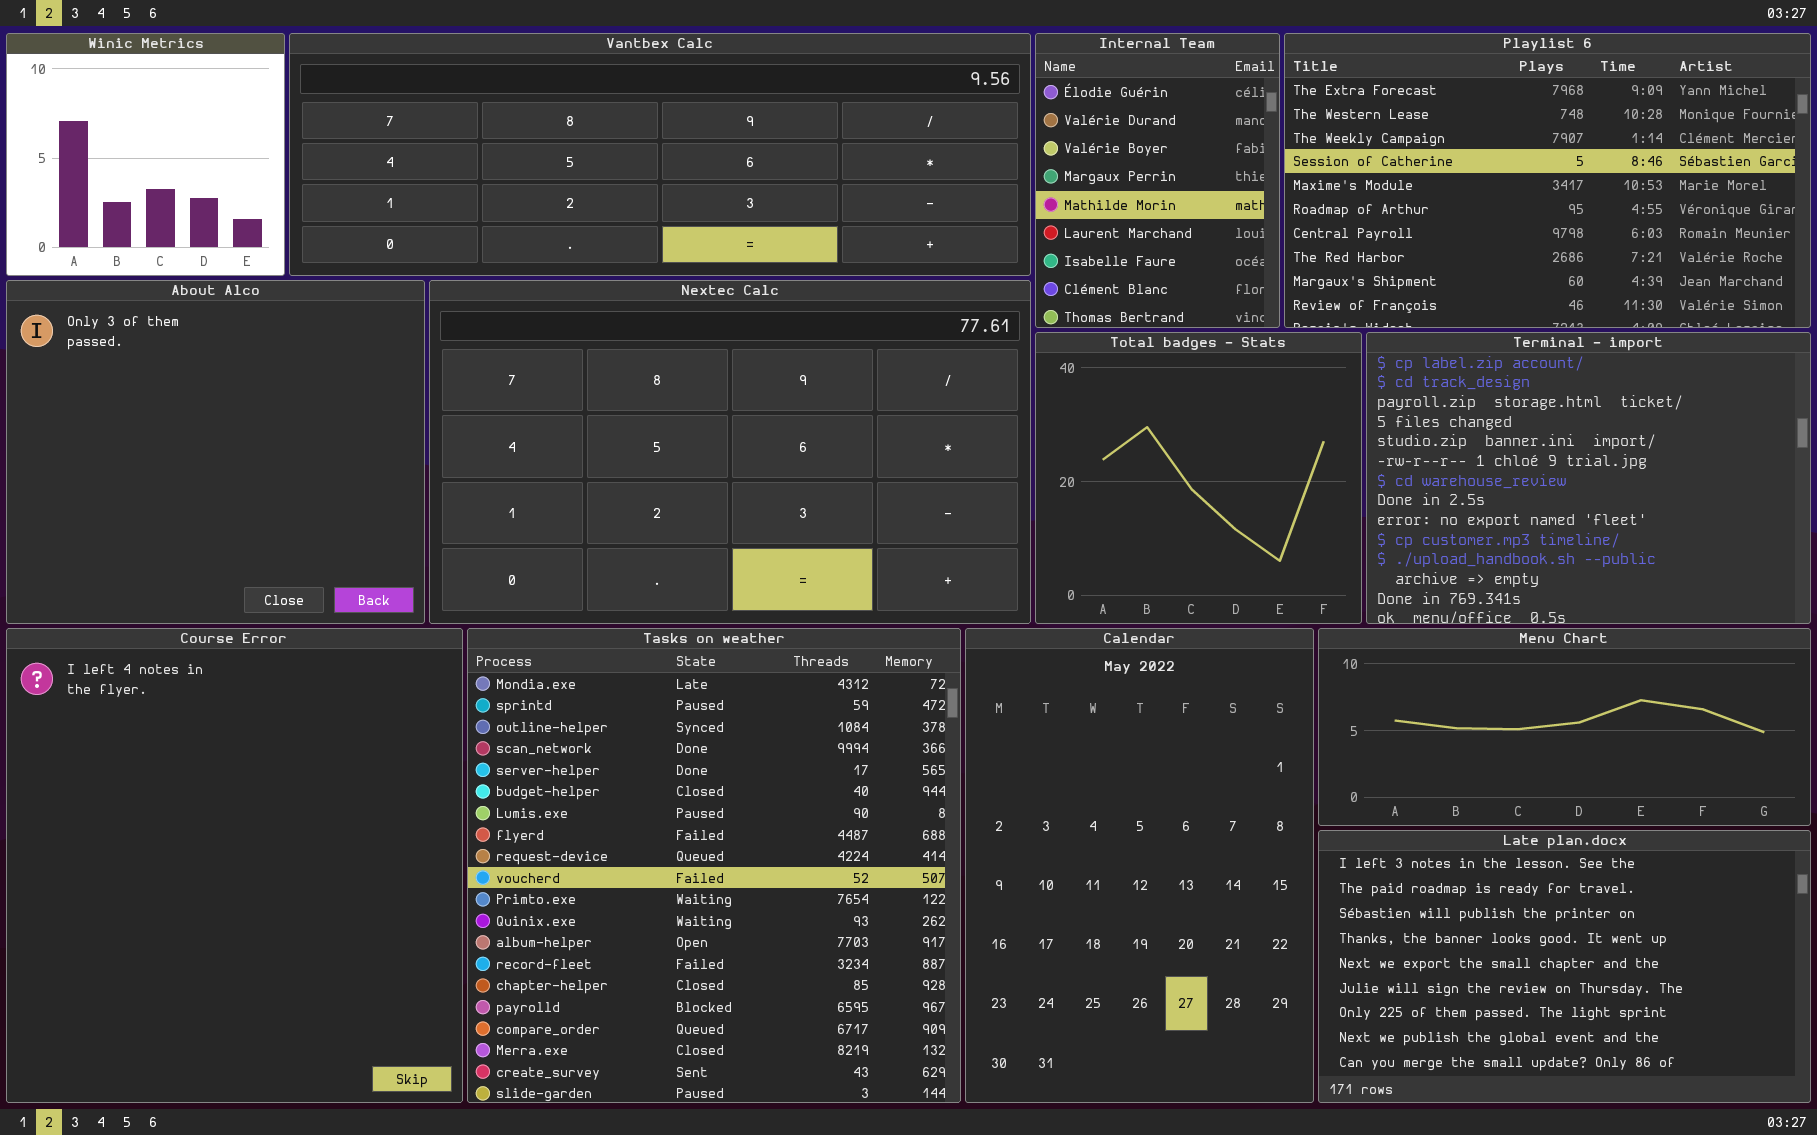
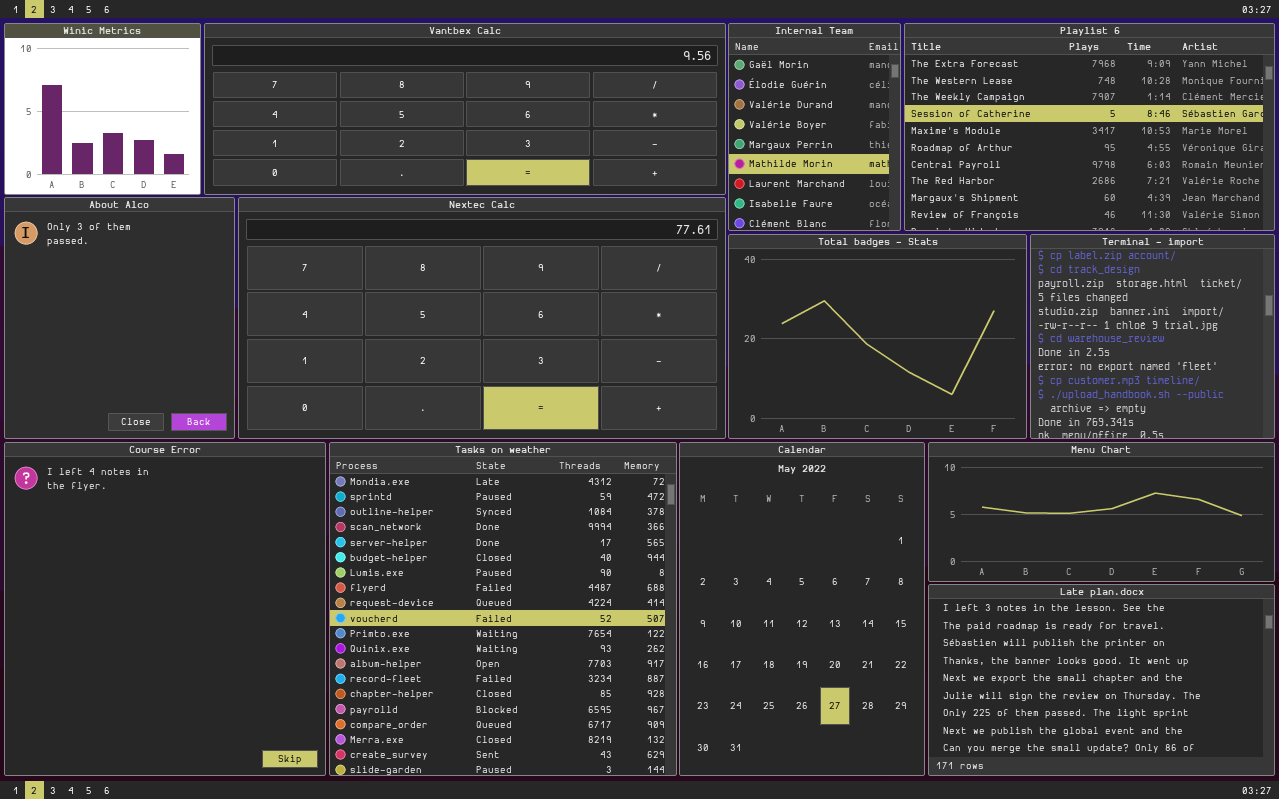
Internal Team: [1035,33,1280,328] -> [728,23,901,231], scrolled up 1 row
About Alco: [6,280,425,624] -> [4,197,235,439], resized
Nextec Calc: [429,280,1031,624] -> [238,197,726,439], resized
Total badges - Stats: [1035,332,1362,624] -> [728,234,1027,439], resized
Terminal - import: [1366,332,1811,624] -> [1030,234,1275,439], resized

